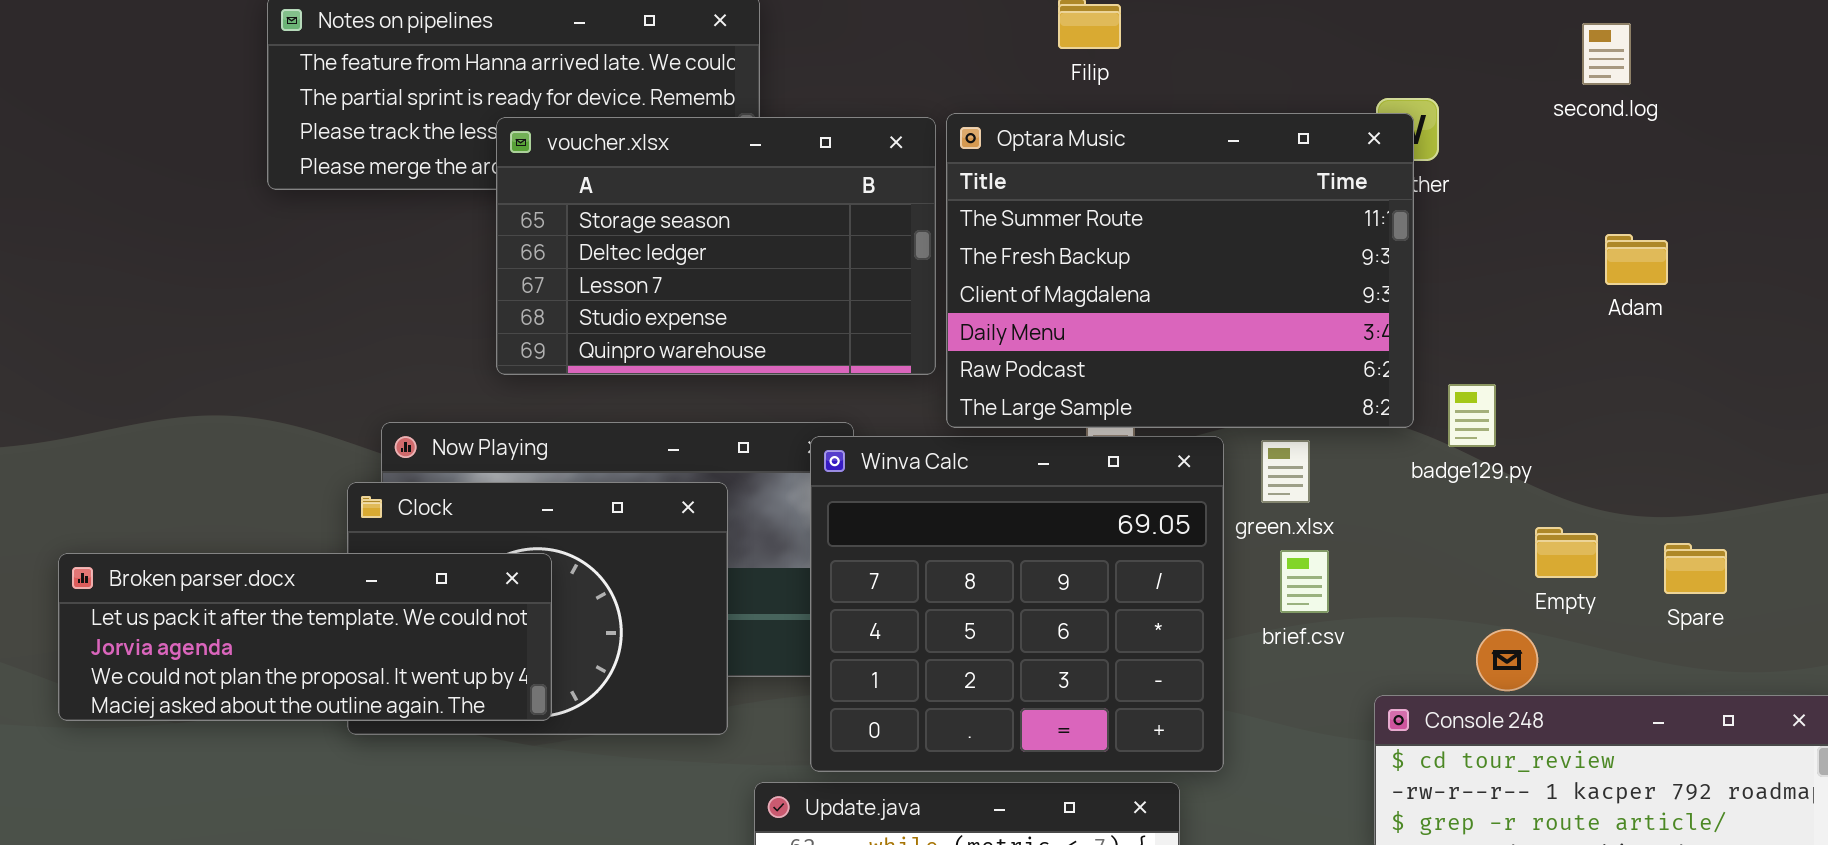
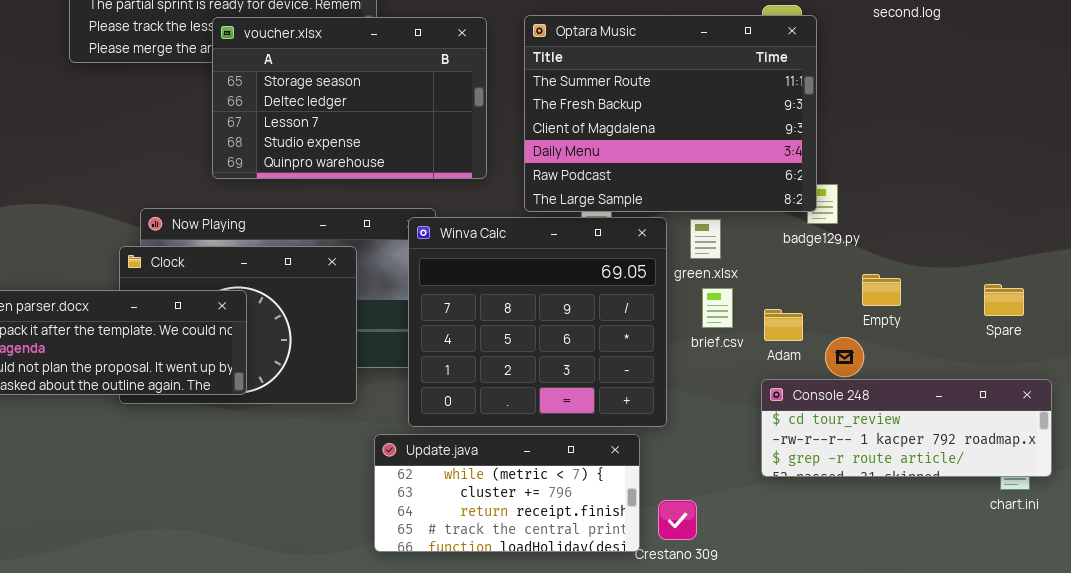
Optara Music: [946,113,1414,428] -> [524,15,817,212], moved
Adam: [1605,234,1668,285] -> [764,309,803,341], moved
Spare: [1664,543,1727,594] -> [984,284,1024,316], moved

